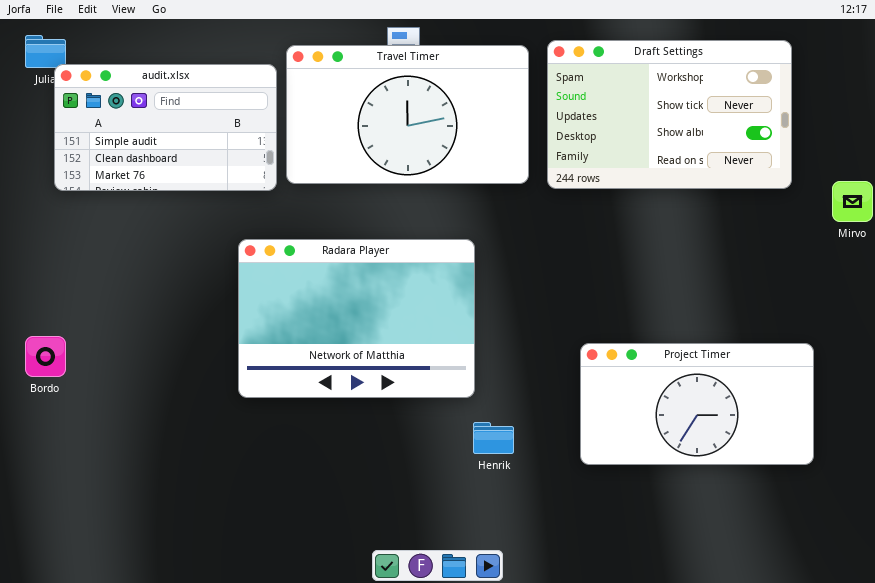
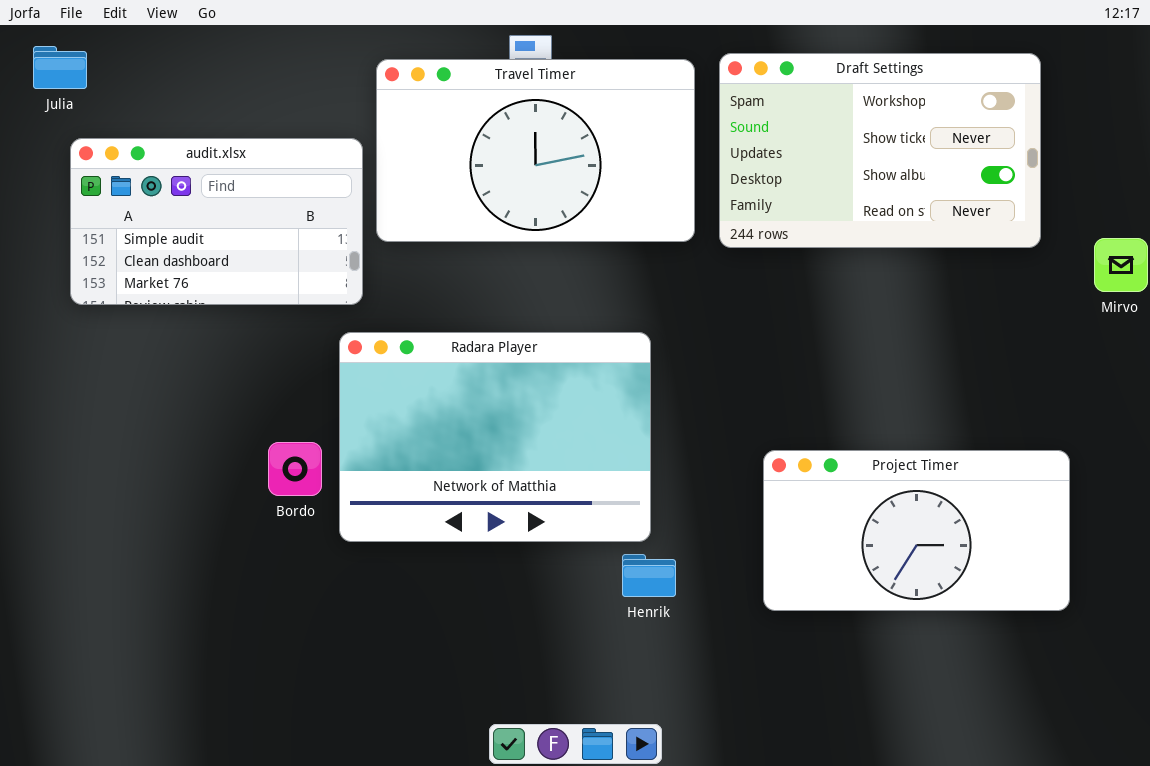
audit.xlsx: [54,64,277,191] -> [70,138,363,305], moved
Radara Player: [238,239,475,398] -> [339,332,651,542], moved
Bordo: [25,336,66,377] -> [268,442,322,496], moved

